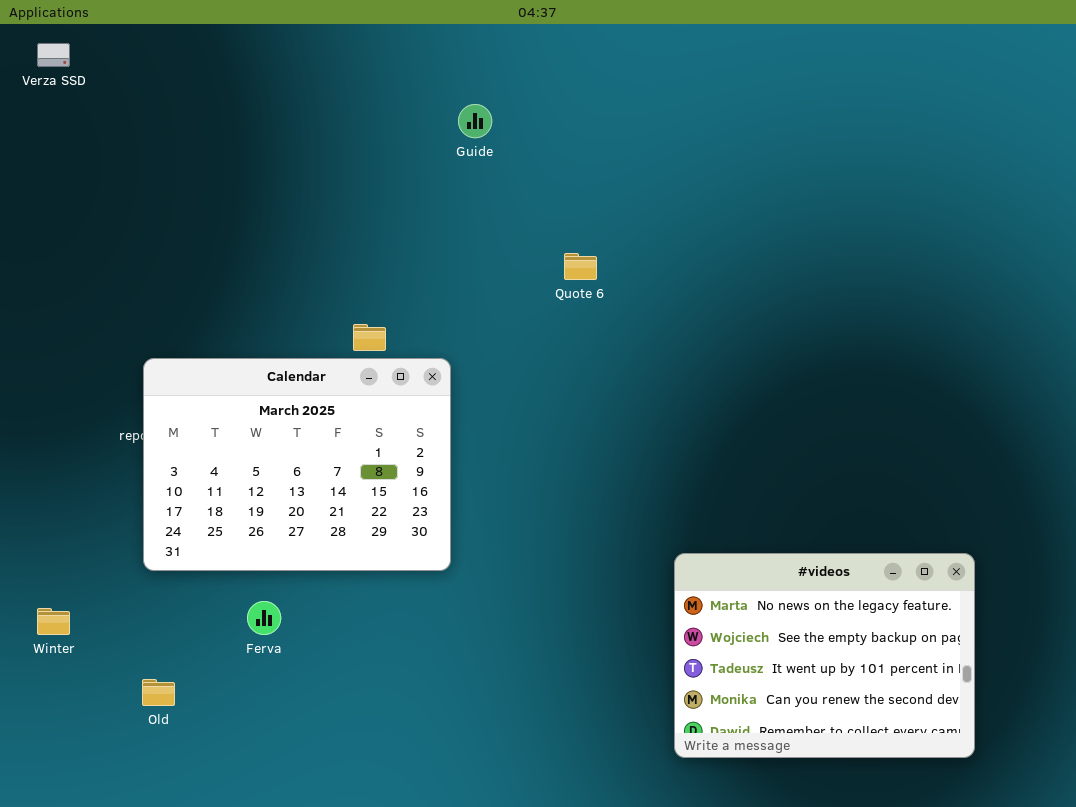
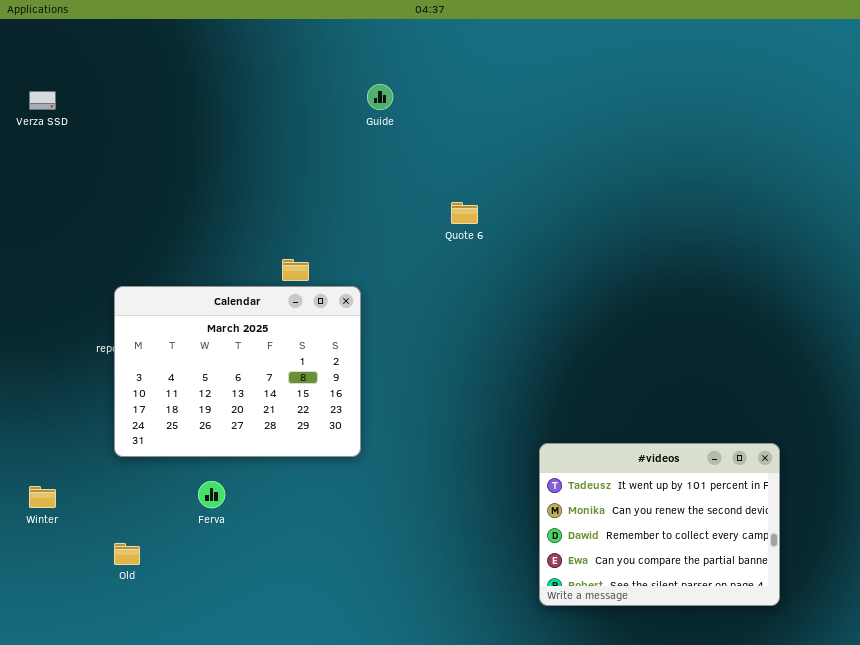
Verza SSD: [37,43,70,67] -> [29,91,56,110], moved
#videos: [674,553,975,758] -> [539,443,780,606], scrolled down 2 rows

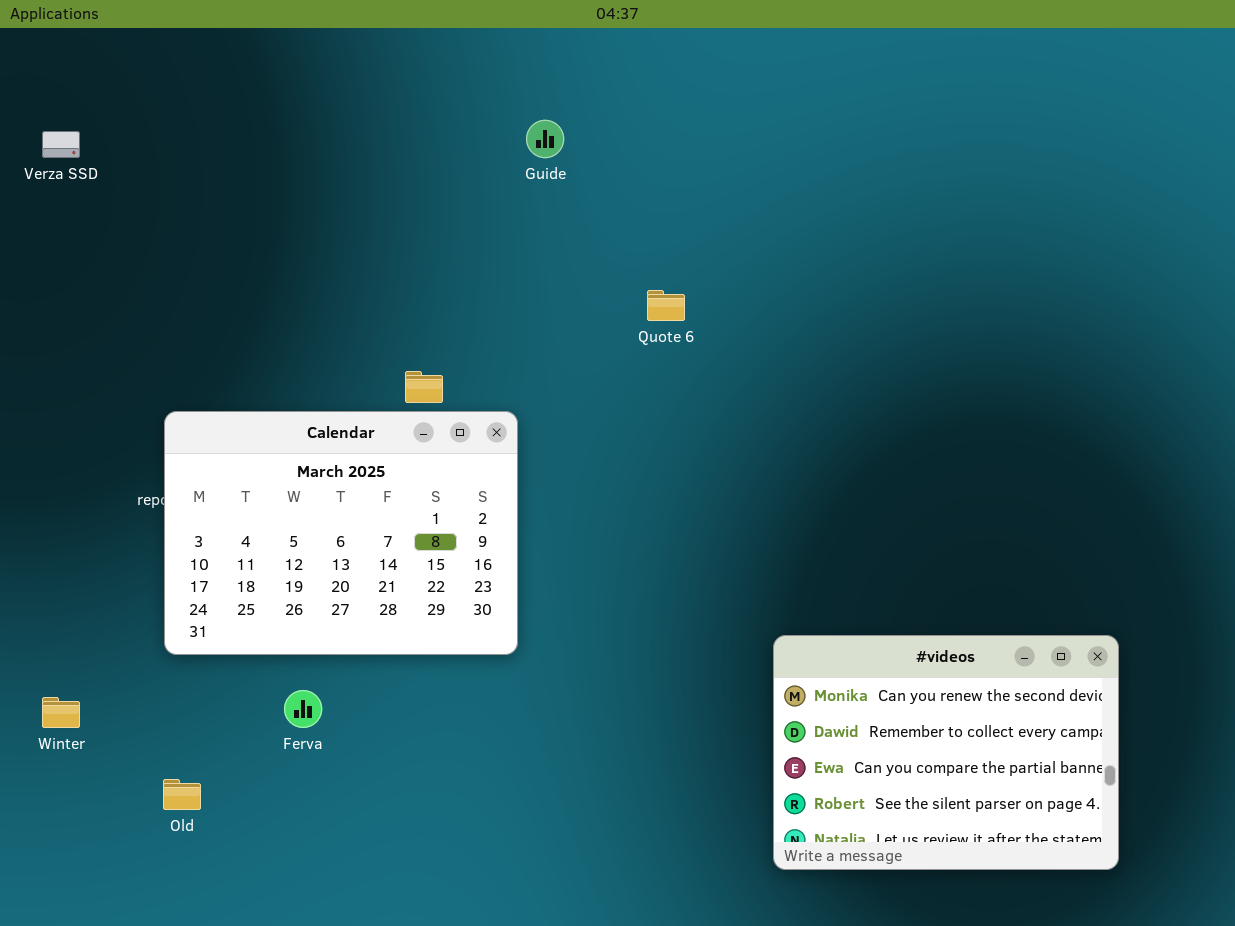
#videos: [539,443,780,606] -> [773,635,1119,870], scrolled down 1 row

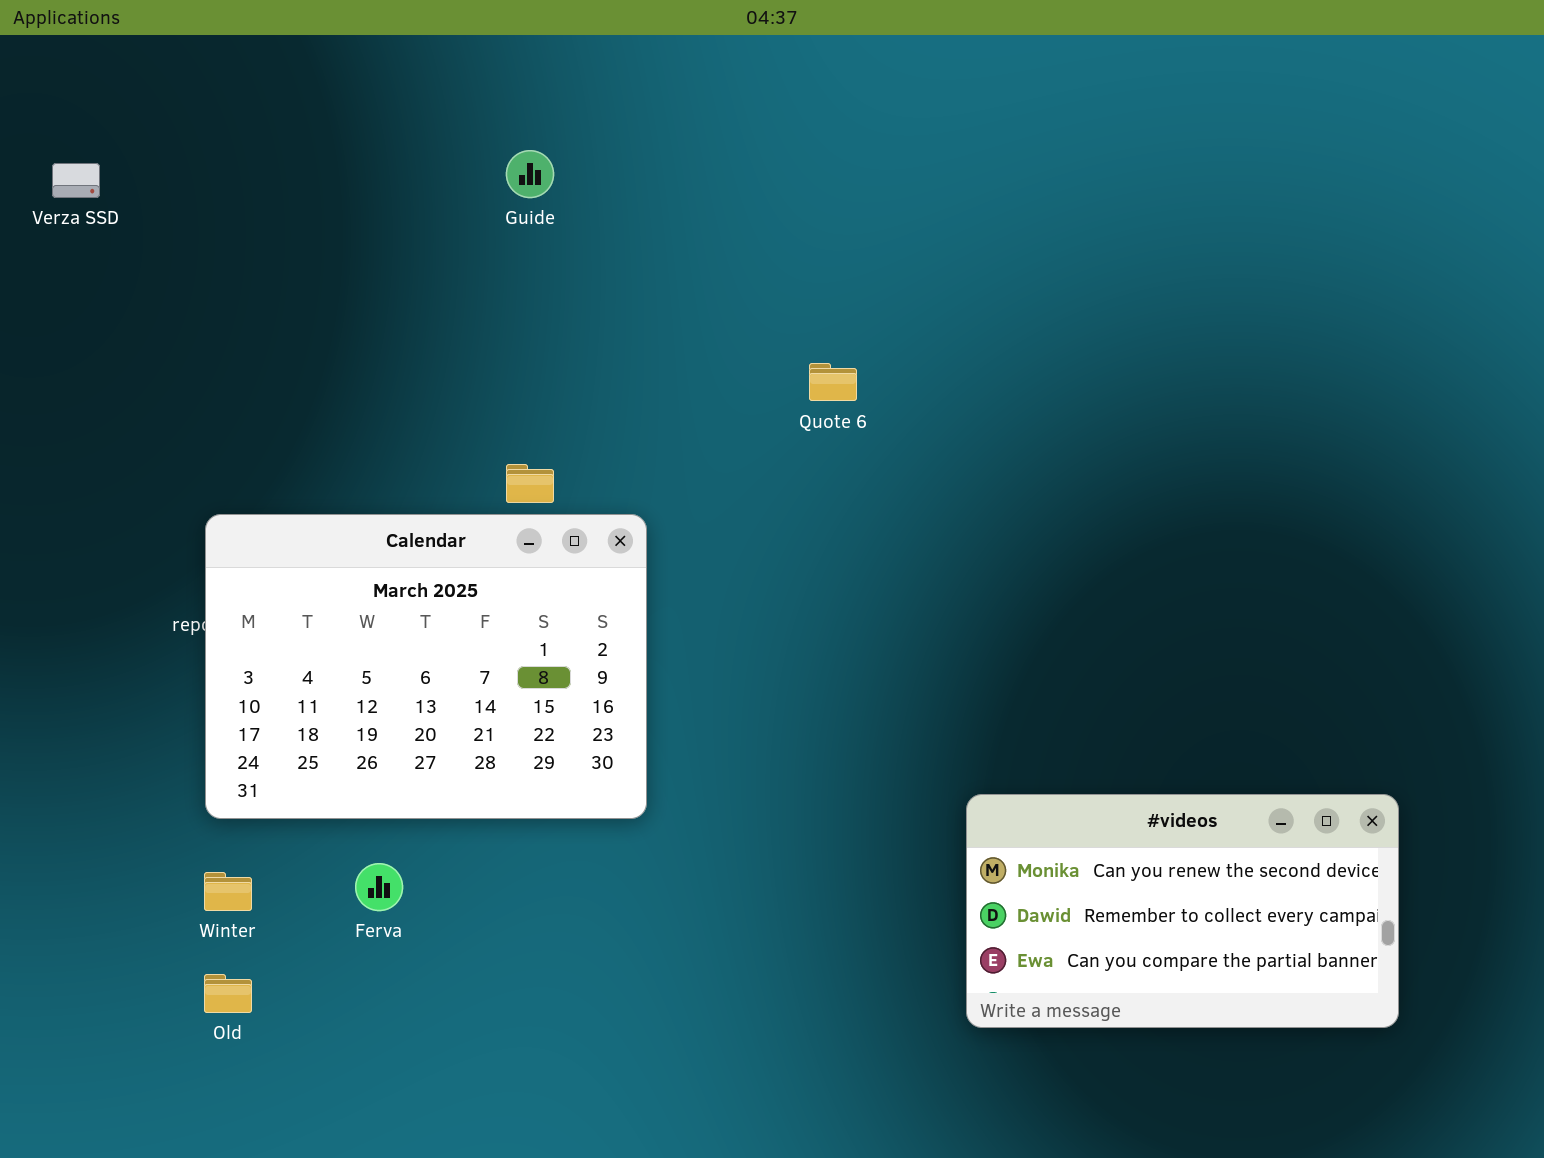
Guide: [526,120,564,158] -> [506,150,554,198], moved
#videos: [773,635,1119,870] -> [966,794,1399,1028], resized
Winter: [42,697,80,728] -> [204,872,252,911], moved

